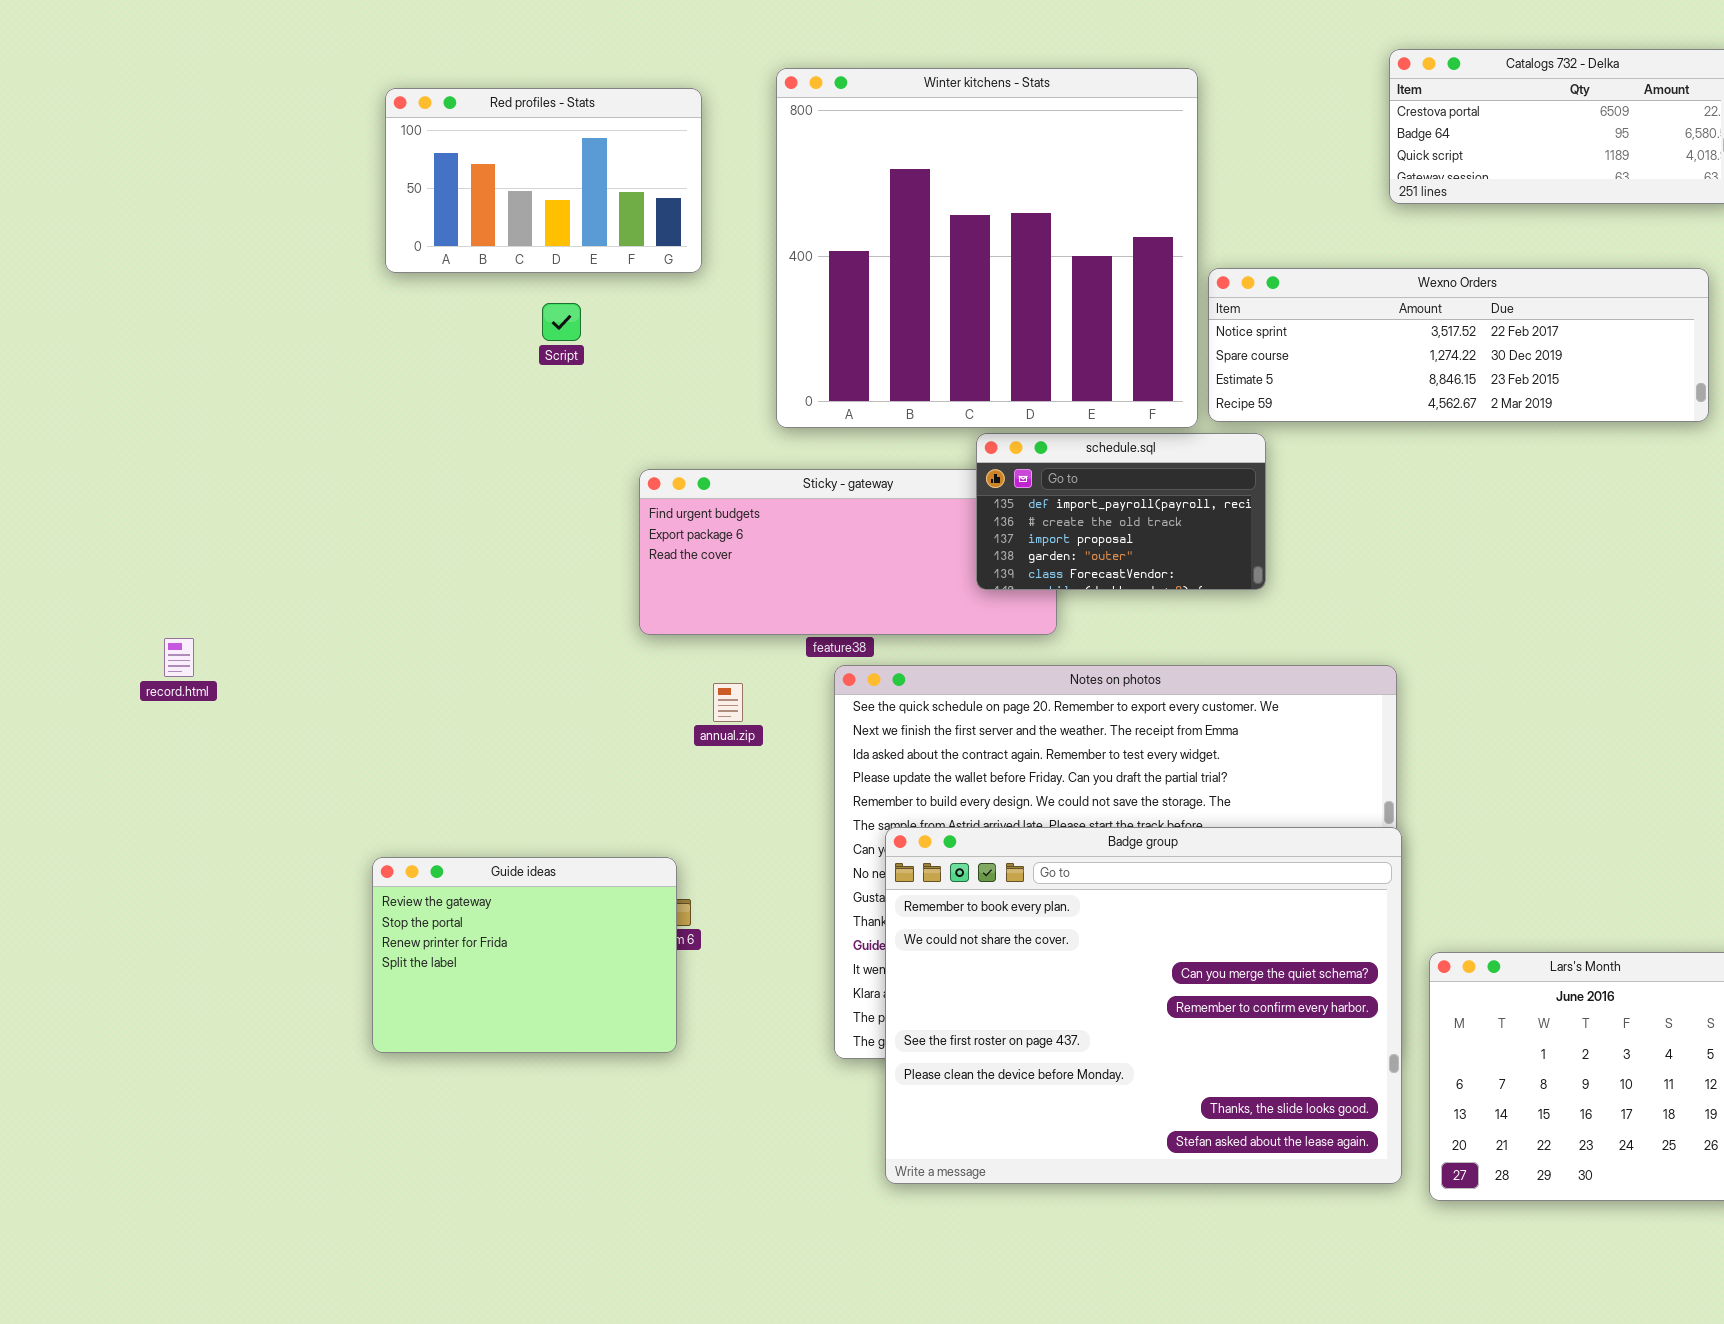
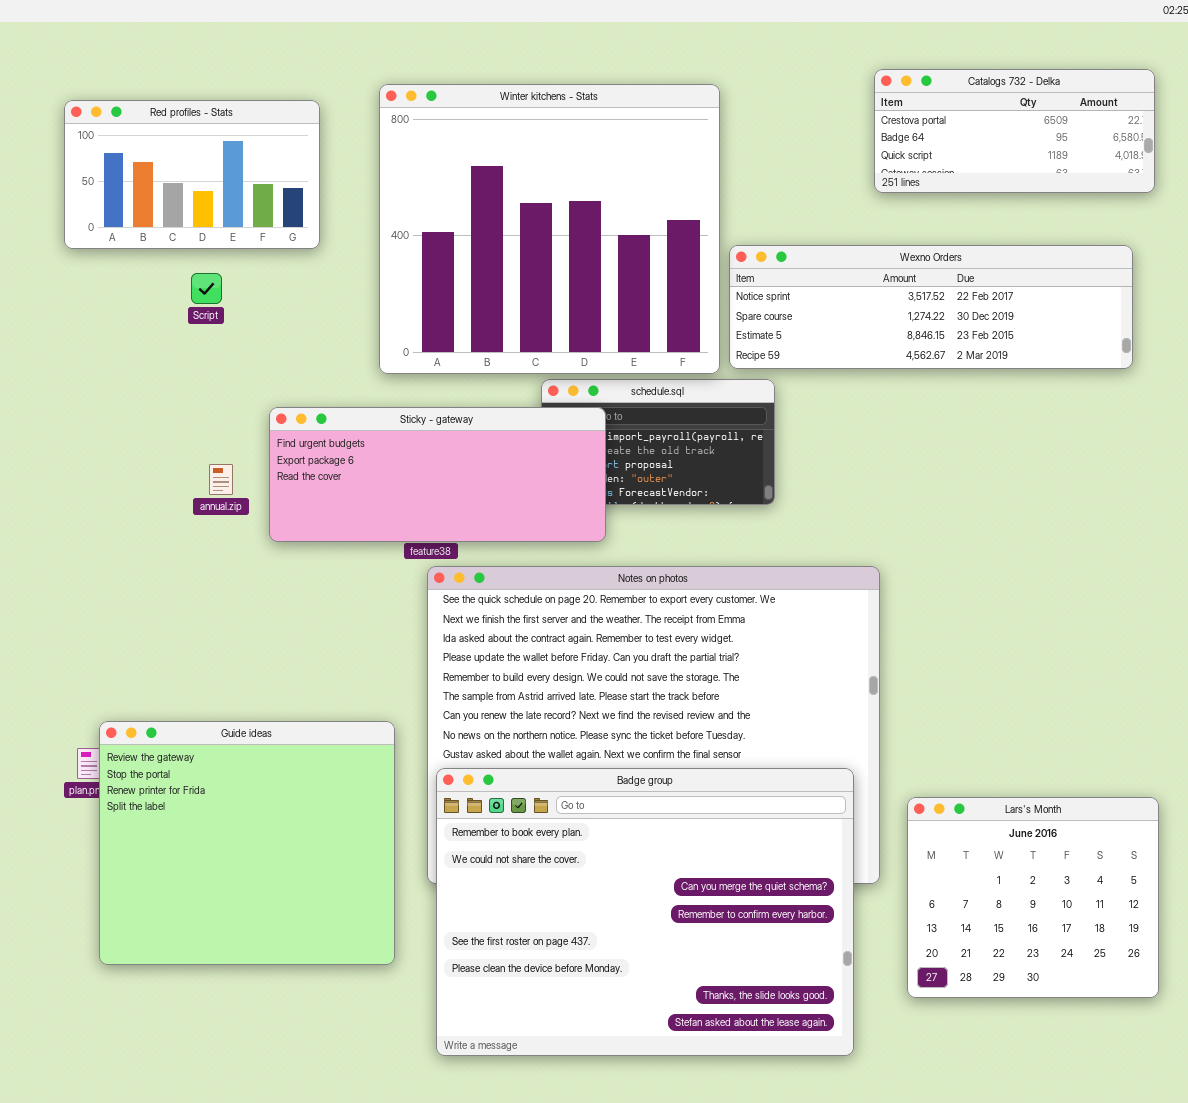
Sticky - gateway: [639,469,1057,635] -> [269,407,606,542], raised
annual.zip: [713,683,743,722] -> [209,464,233,495], moved
Badge group: [885,827,1402,1184] -> [436,768,854,1056], moved
Guide ideas: [372,857,677,1053] -> [99,721,395,965], moved, resized

